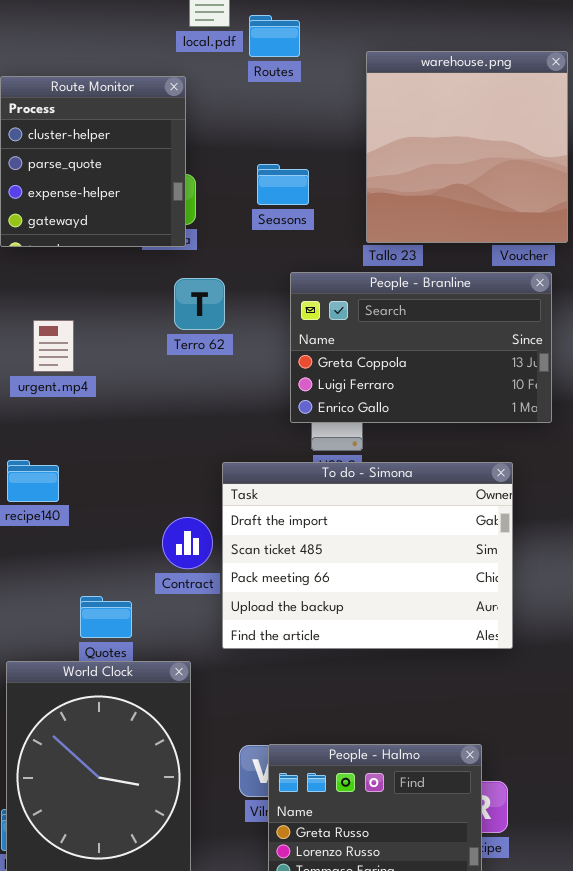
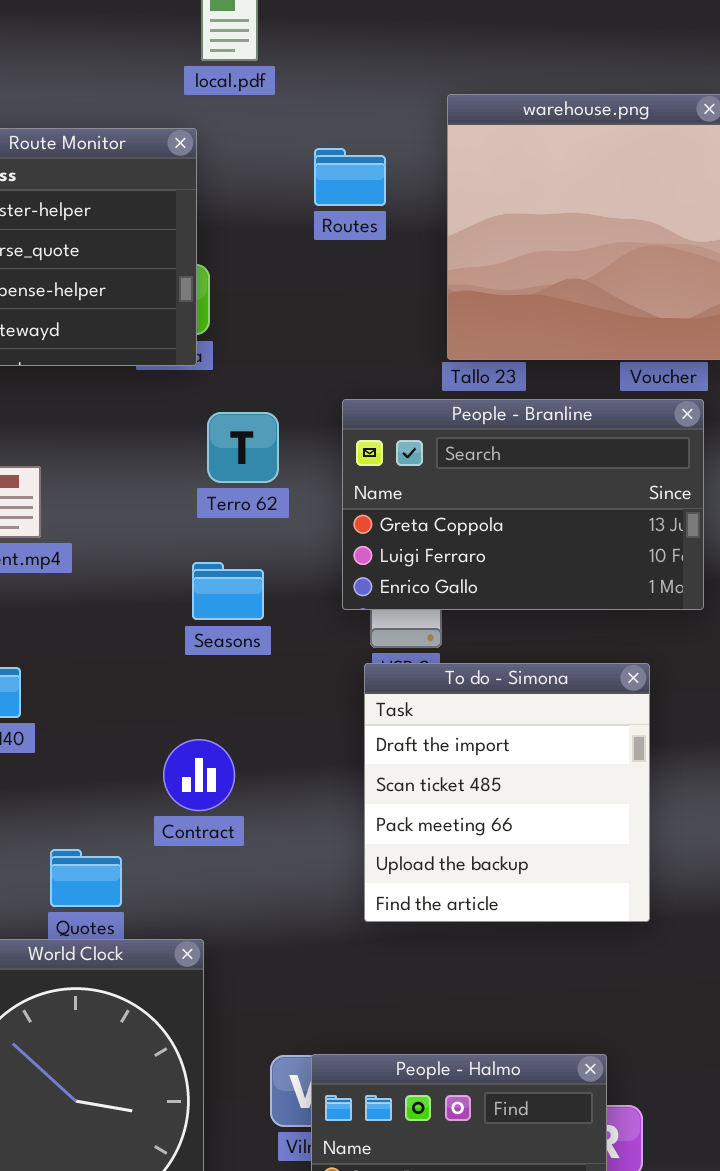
Routes: [249,15,300,57] -> [314,148,386,206], moved
Seasons: [257,164,309,205] -> [192,562,264,620], moved
Terro 62: [174,278,225,330] -> [207,412,279,483], moved
To do - Simona: [222,462,513,649] -> [364,663,650,922], resized

